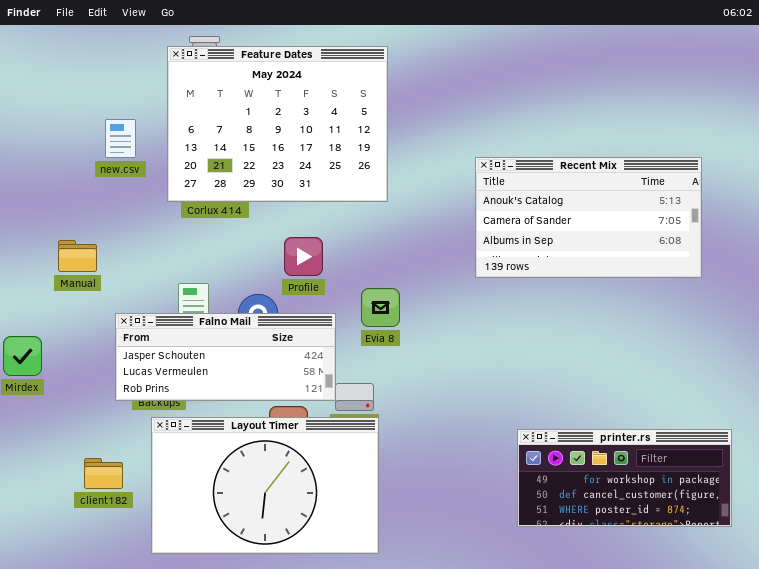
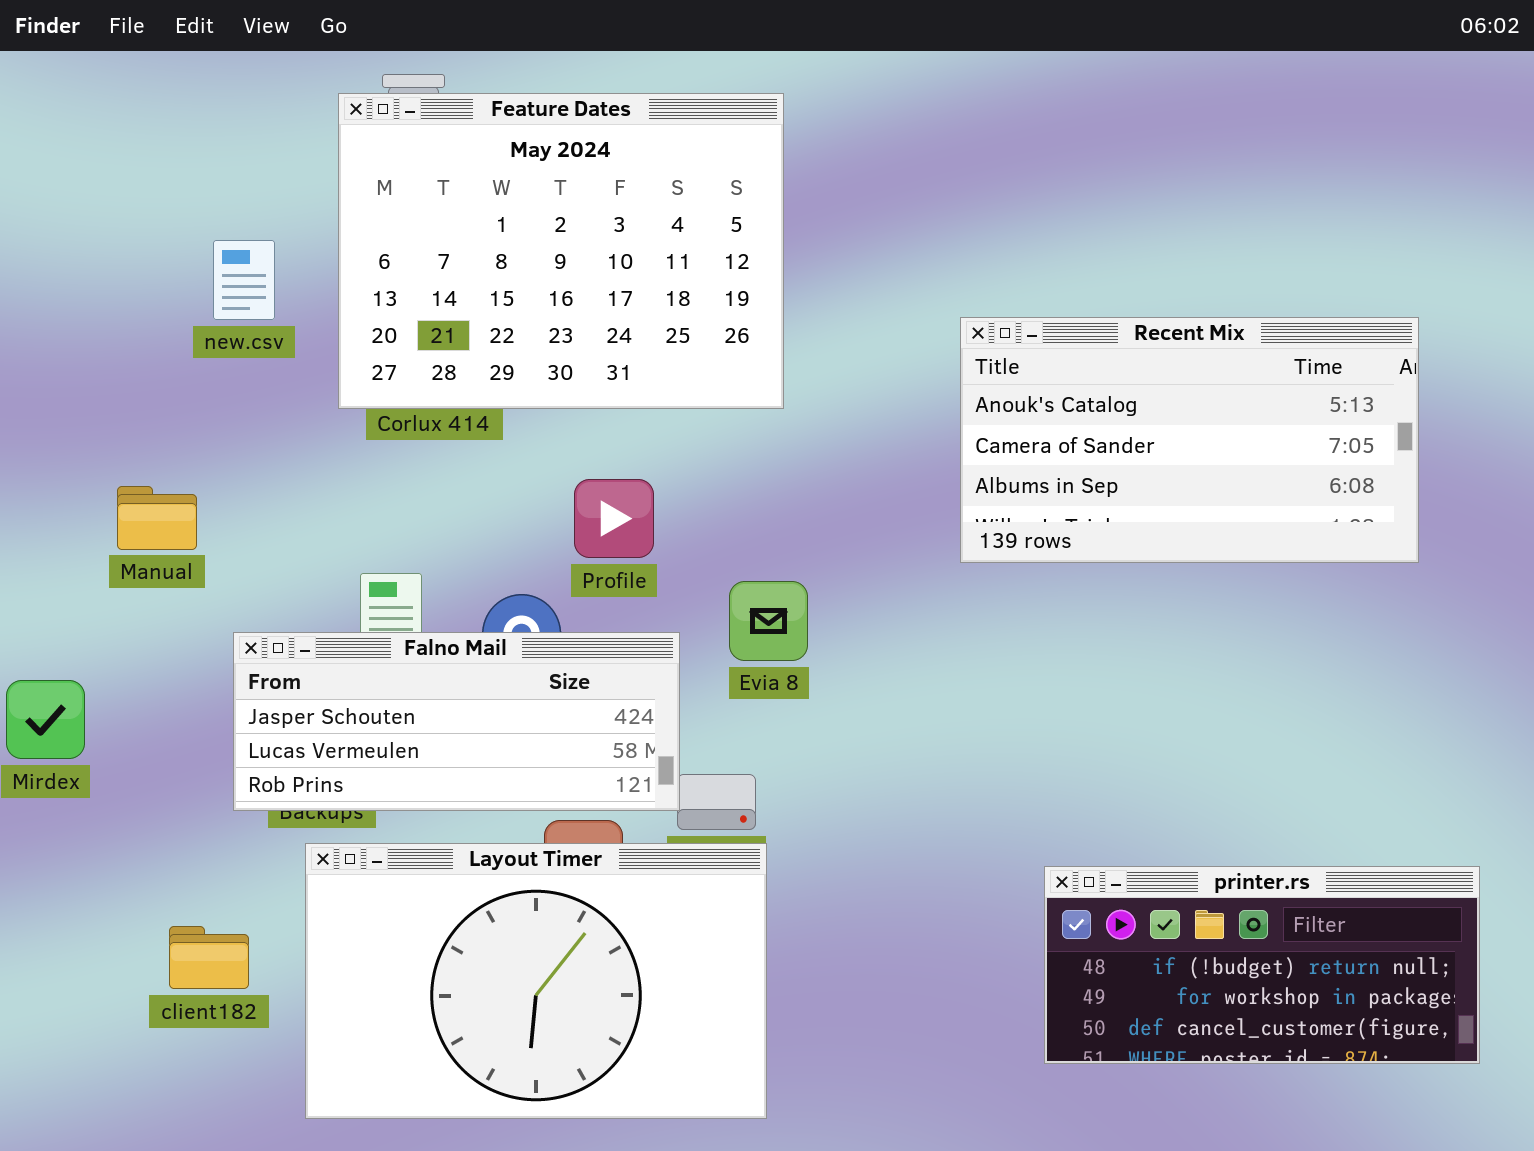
printer.rs: [517,429,732,527] -> [1044,866,1480,1064], scrolled up 1 row

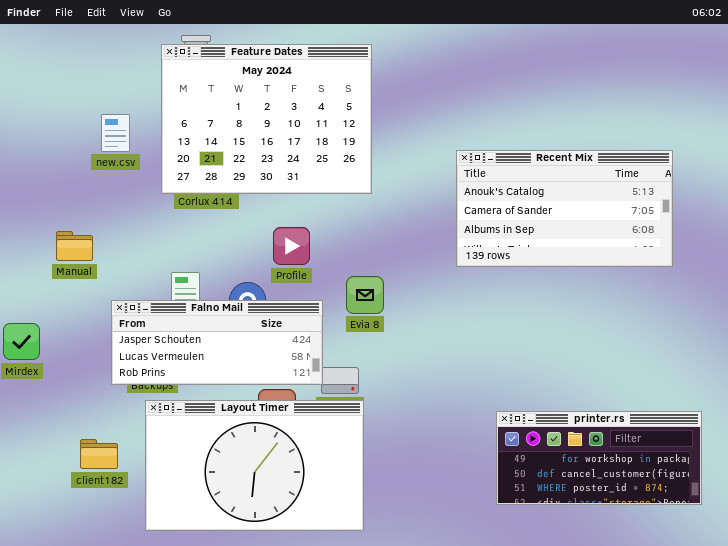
printer.rs: [1044,866,1480,1064] -> [496,411,702,505], scrolled down 1 row

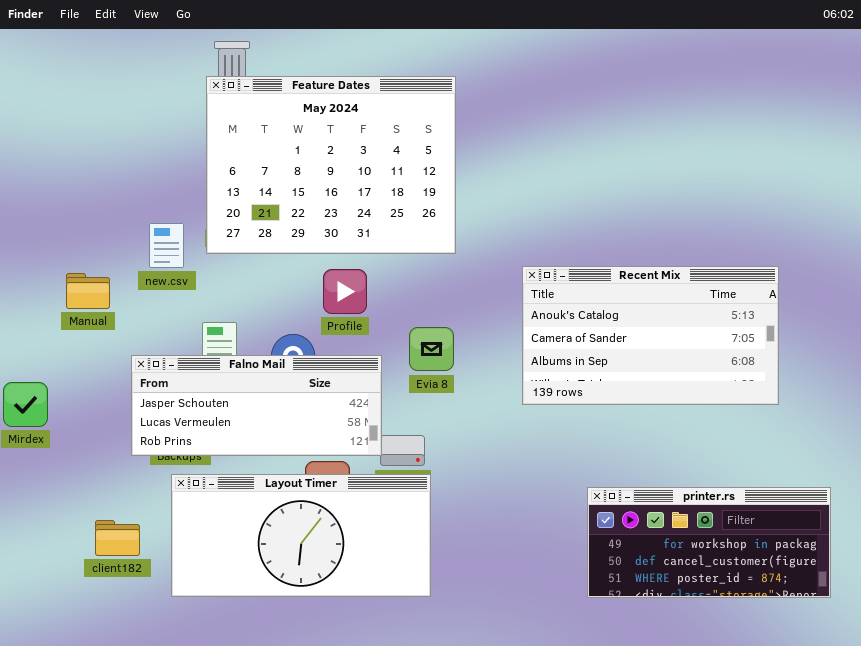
Feature Dates: [161,44,372,194] -> [206,76,456,254], moved
new.csv: [101,114,130,152] -> [149,223,184,268], moved
Recent Mix: [456,150,673,267] -> [522,266,779,405], moved
Layout Timer: [145,400,364,531] -> [171,474,431,597], resized

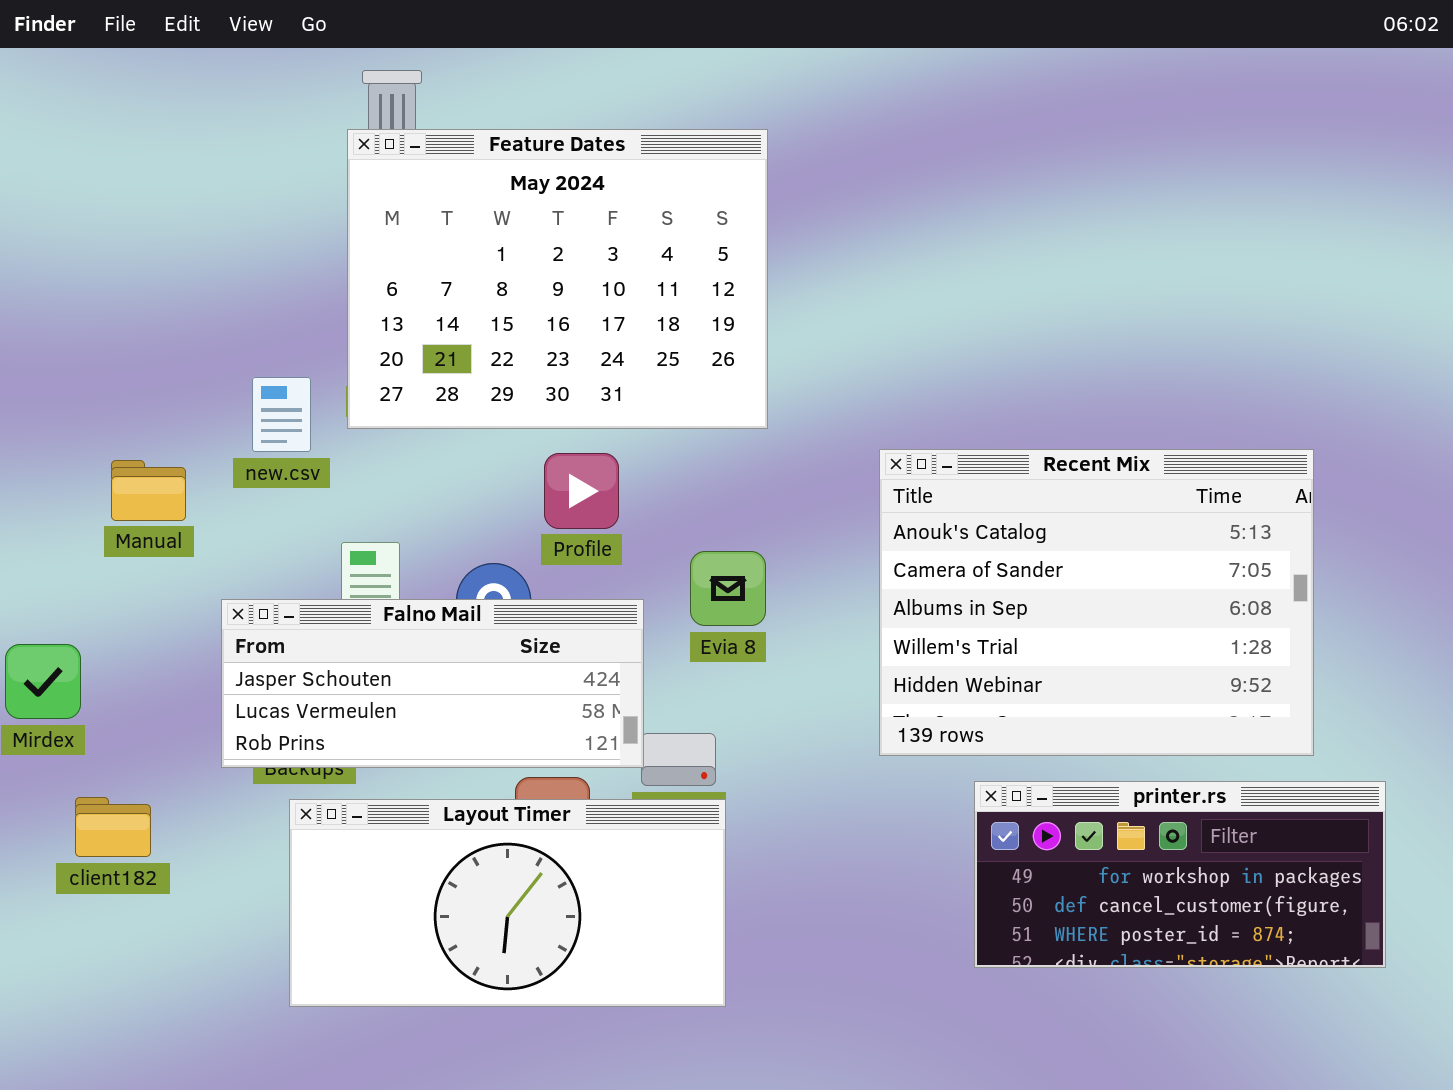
Recent Mix: [522,266,779,405] -> [879,449,1314,756], resized
printer.rs: [587,487,831,598] -> [974,781,1386,968], moved
client182: [95,520,140,556] -> [75,797,151,857], moved

